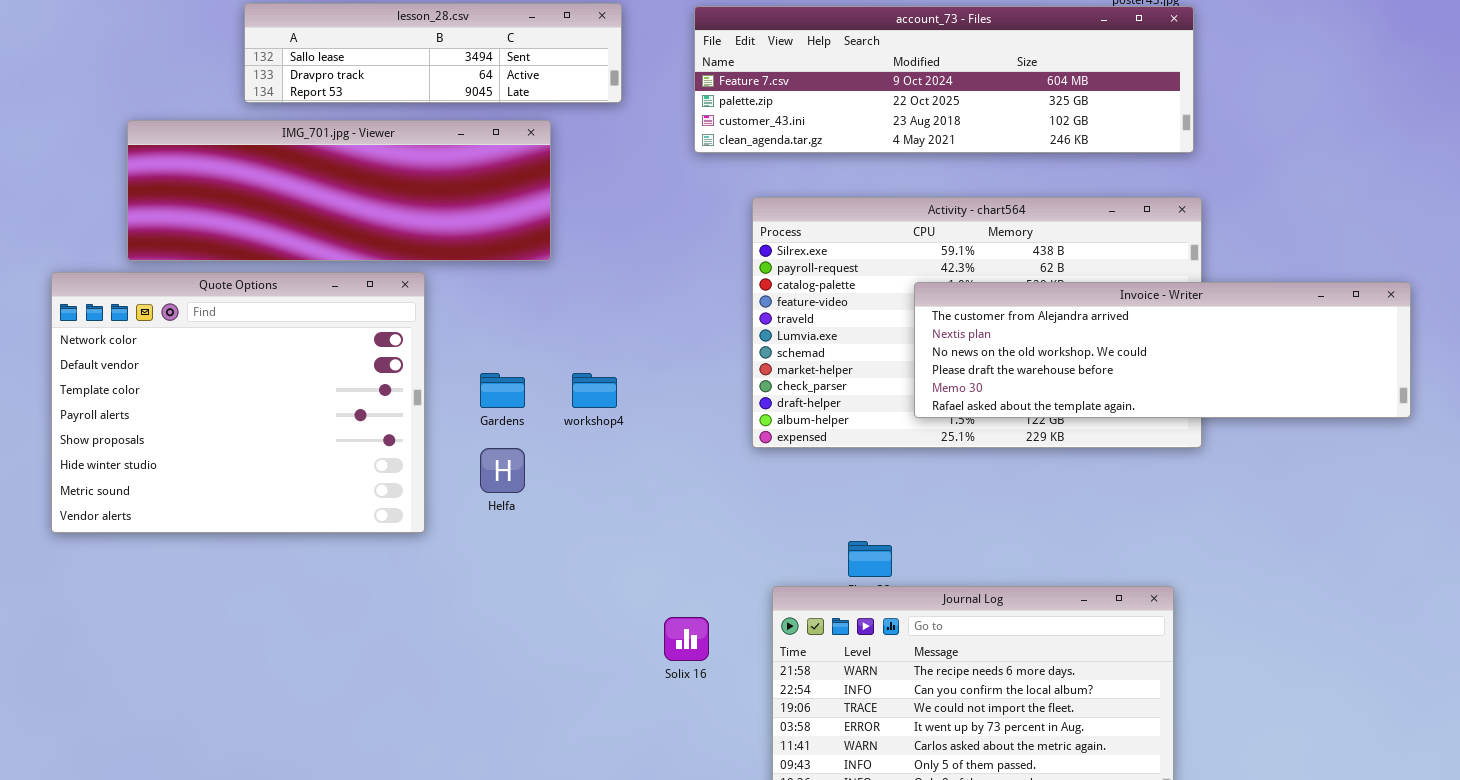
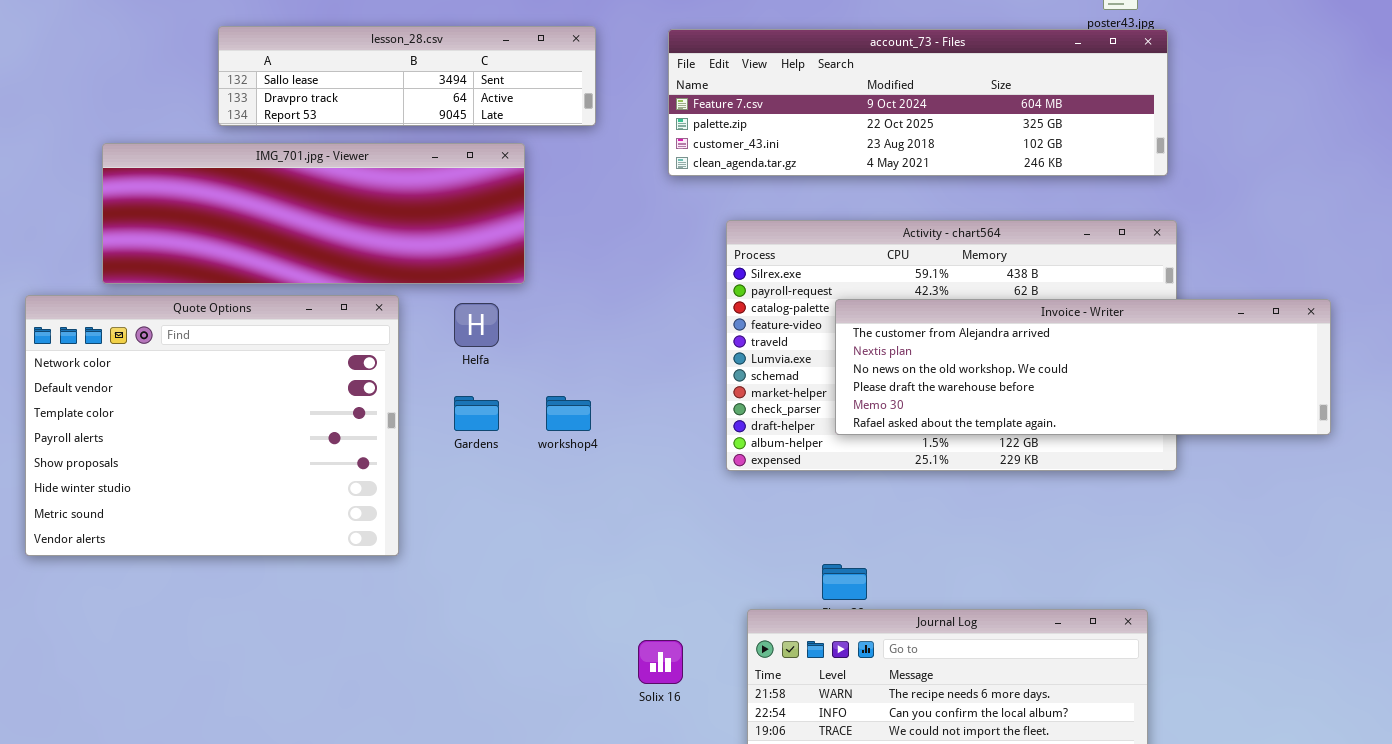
Invoice - Writer: [914,282,1411,418] -> [835,299,1331,435], moved
Helfa: [480,448,525,493] -> [454,303,499,347], moved

